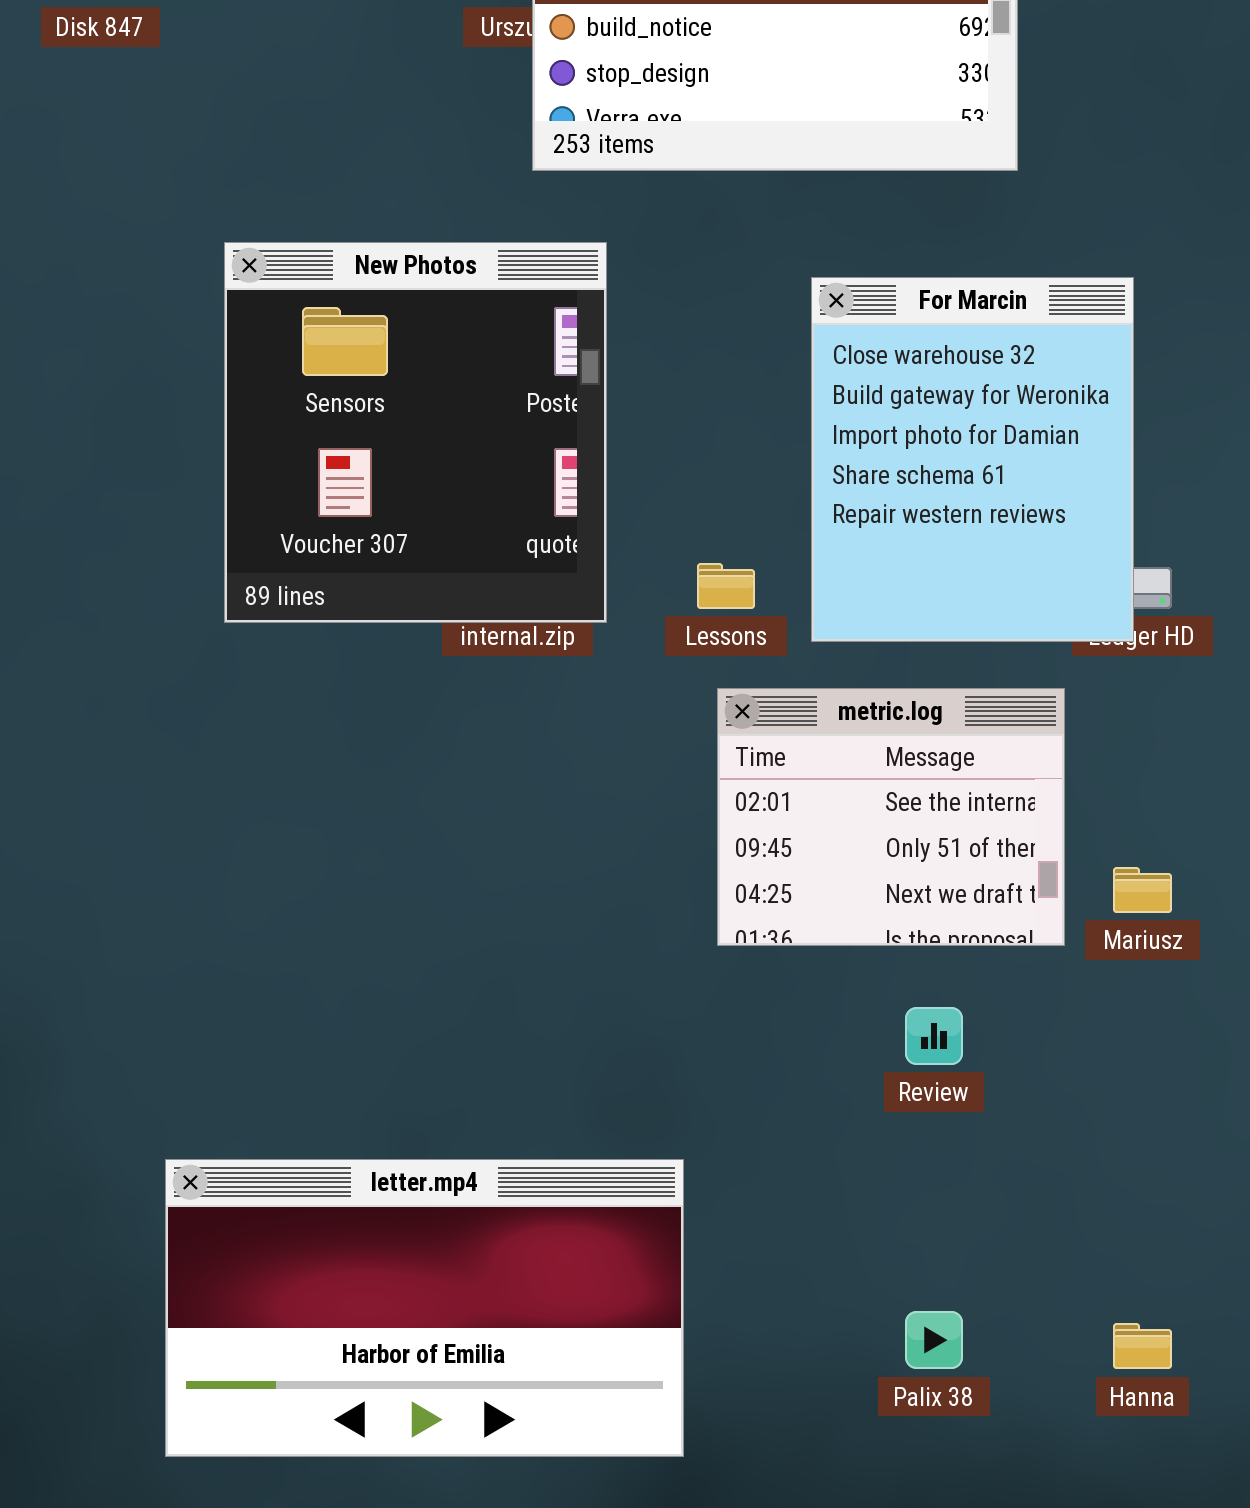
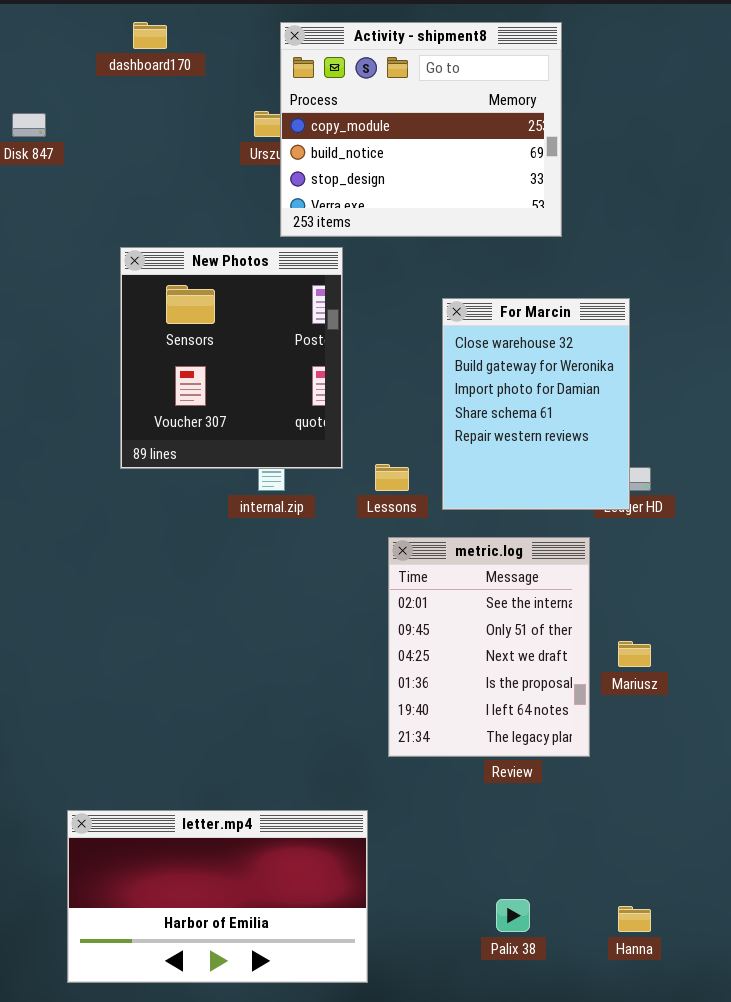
New Photos: [224,242,607,623] -> [120,247,343,469], moved
metric.log: [717,688,1065,946] -> [388,537,590,757], resized

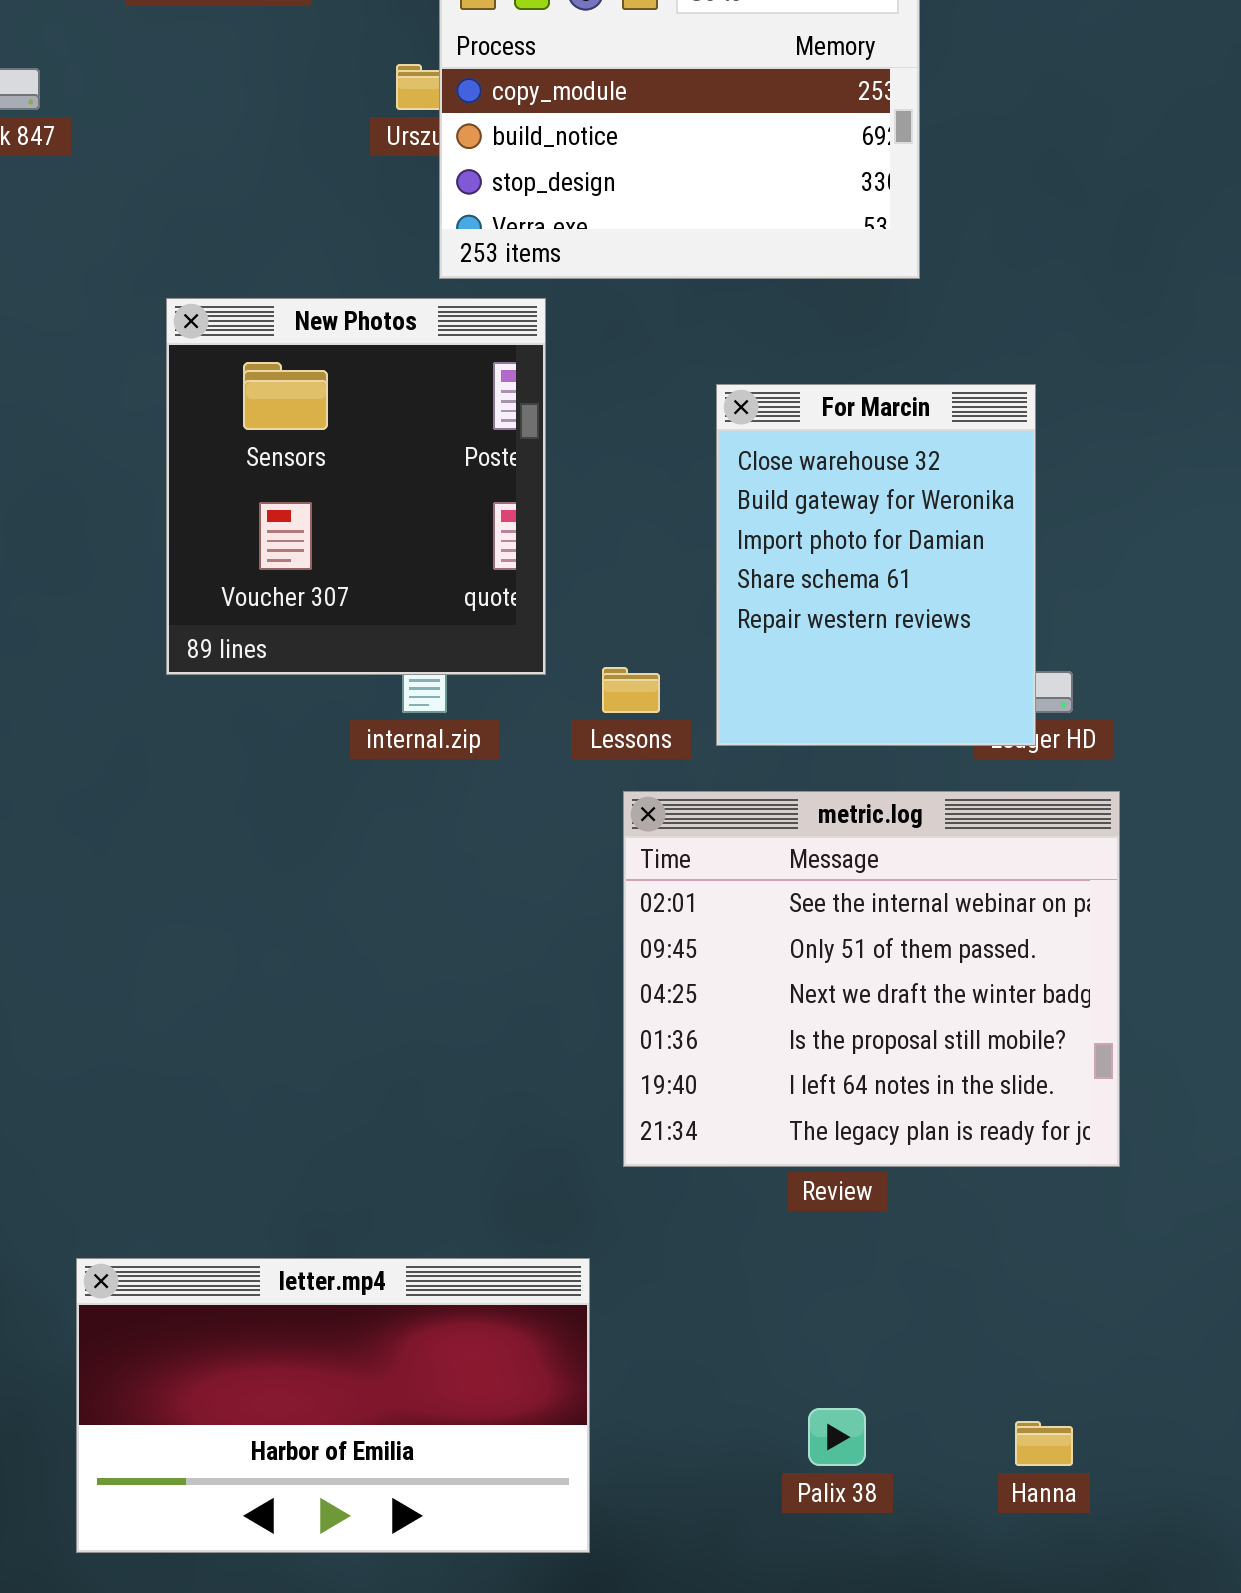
metric.log: [388,537,590,757] -> [623,791,1120,1167], resized

